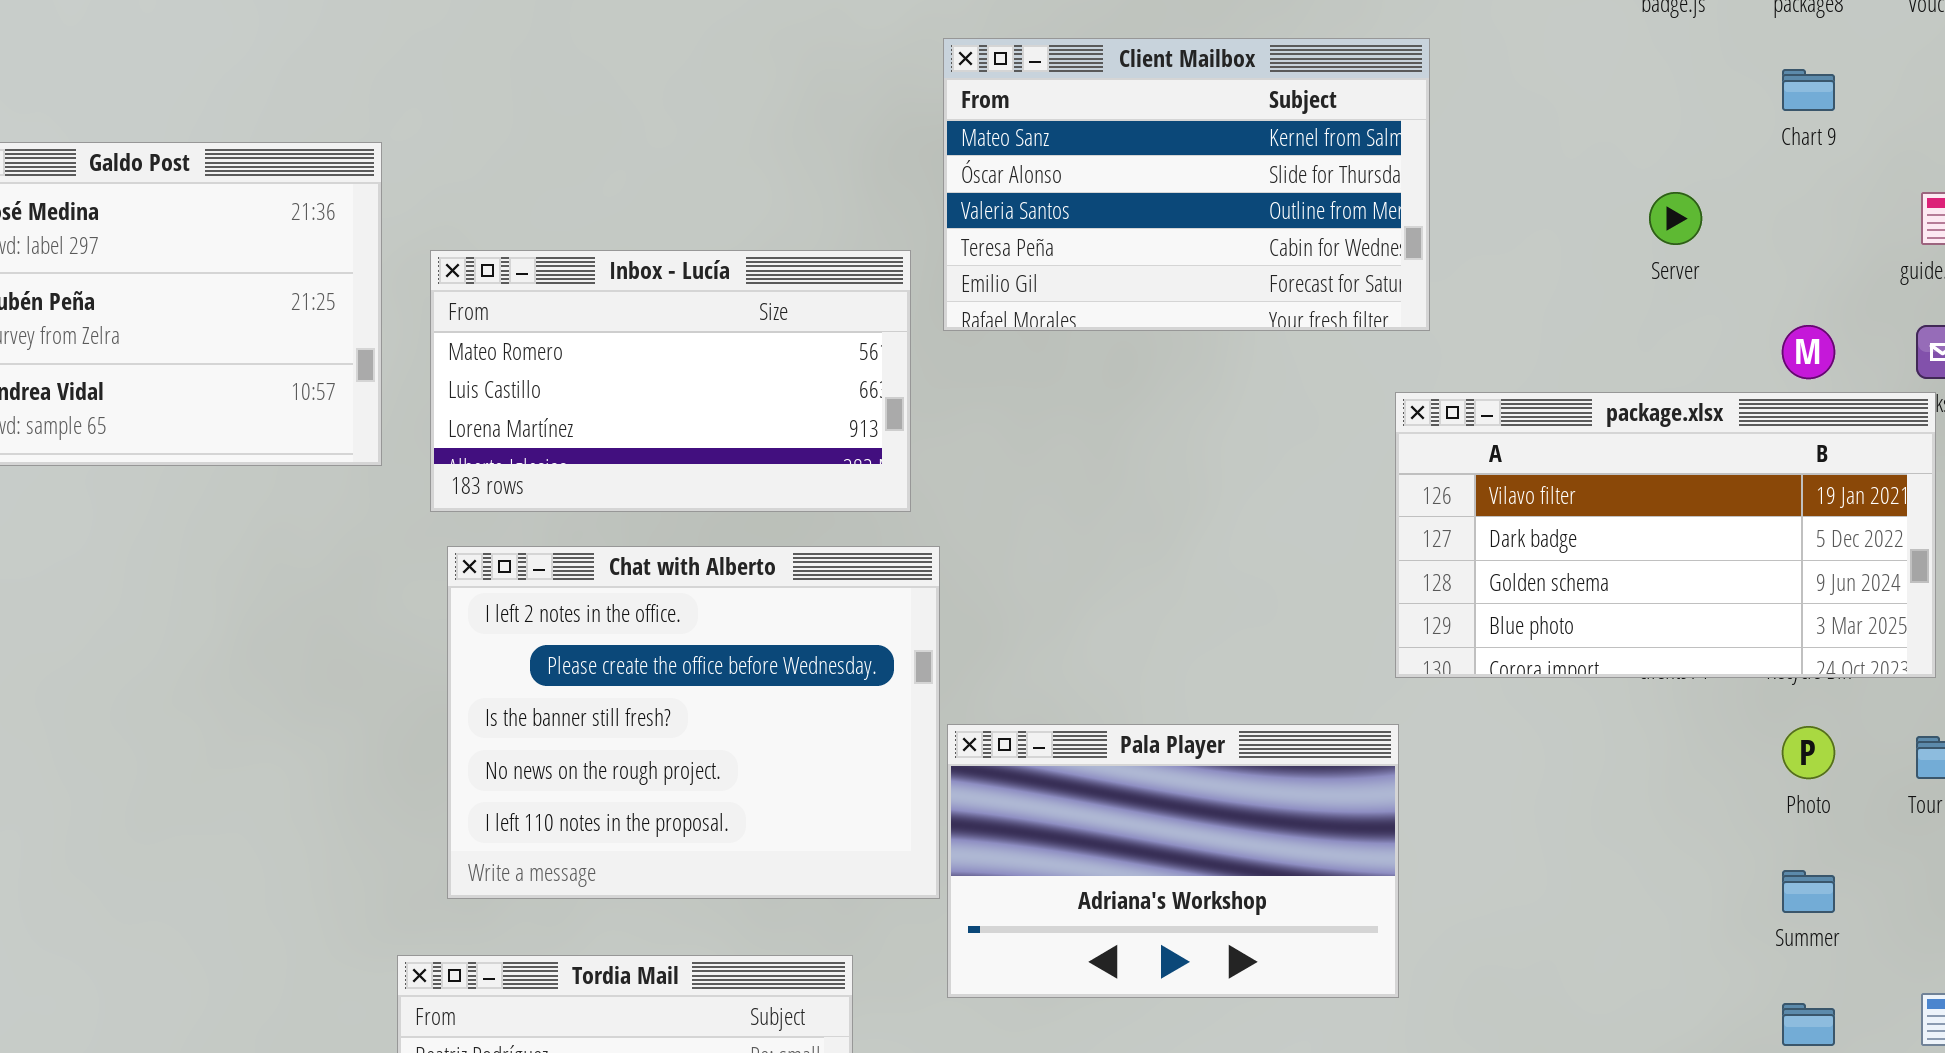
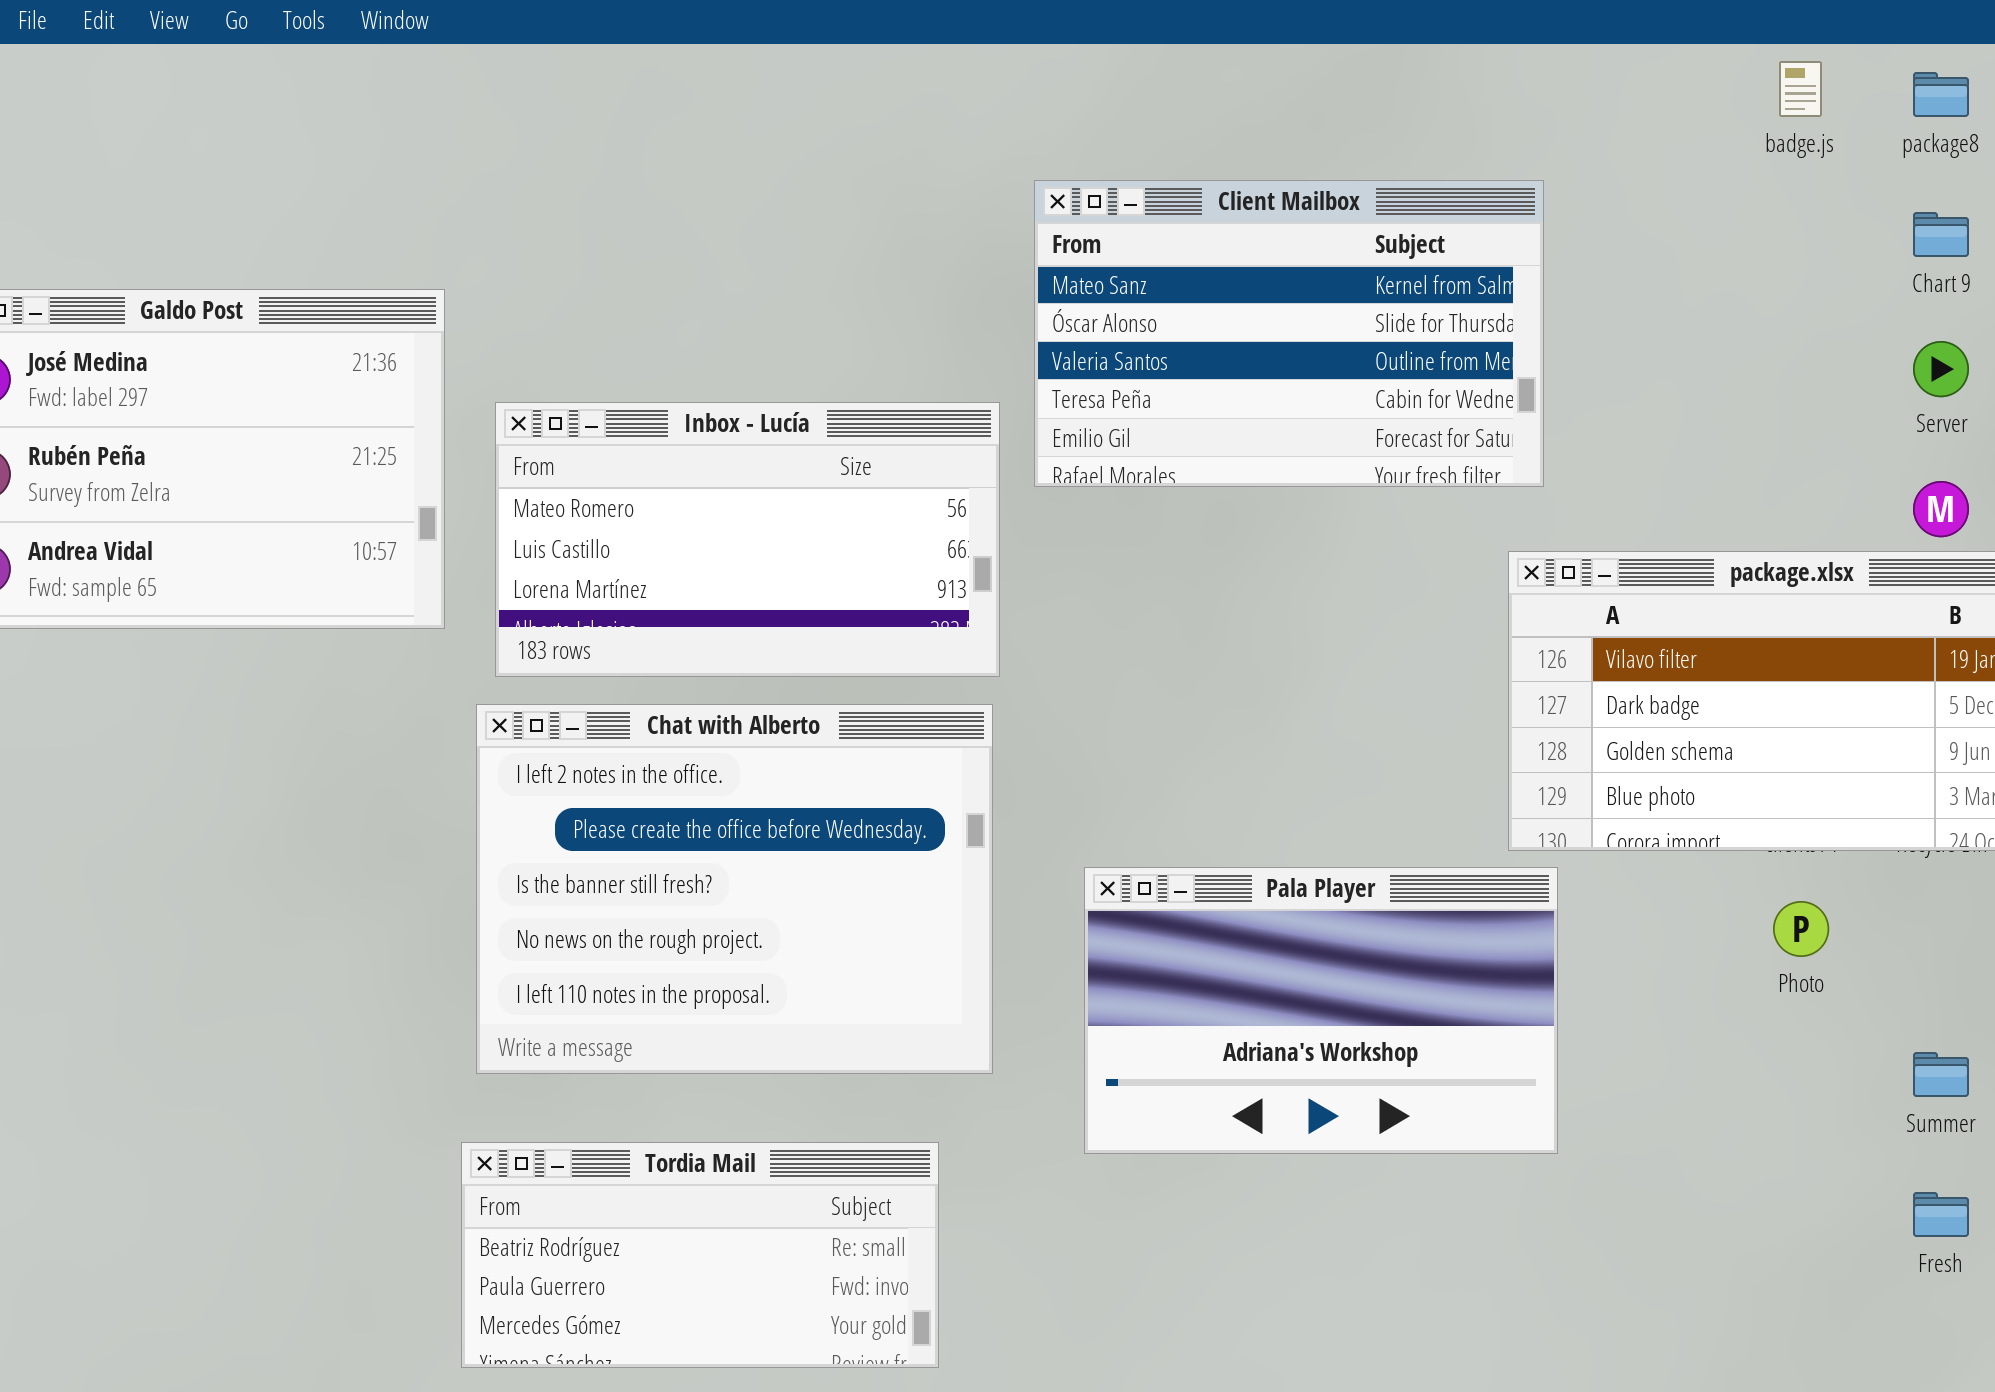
Server: [1649,192,1702,245] -> [1913,341,1969,397], moved
Chat with Alberto: [447,546,940,899] -> [476,704,993,1074], moved
Pala Player: [947,724,1399,998] -> [1084,867,1558,1154], moved
Photo: [1782,726,1835,779] -> [1773,901,1829,957], moved

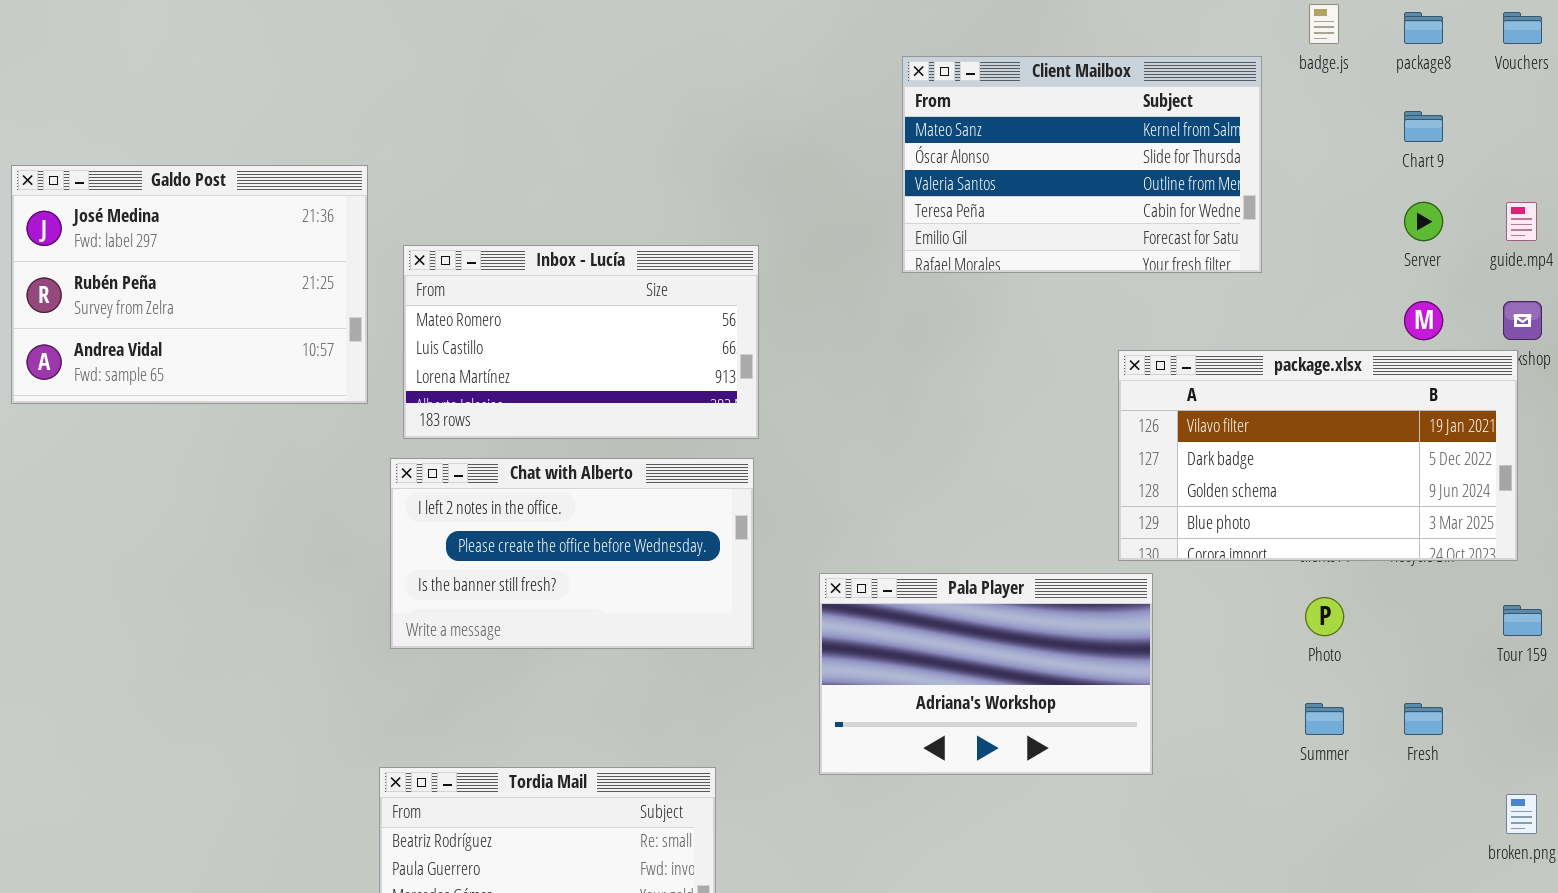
Client Mailbox: [1034,180,1544,487] -> [902,56,1262,273], moved
Chat with Alberto: [476,704,993,1074] -> [390,458,754,649], resized
Summer: [1913,1052,1969,1097] -> [1305,703,1344,735], moved
Fresh: [1913,1192,1969,1237] -> [1404,703,1443,735], moved

